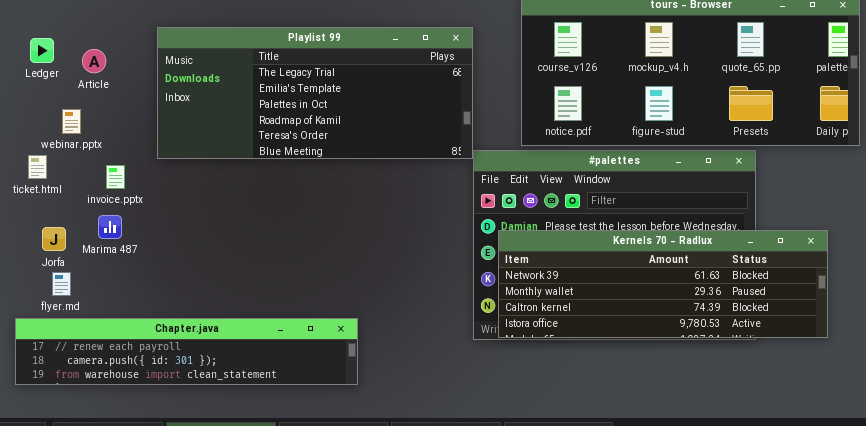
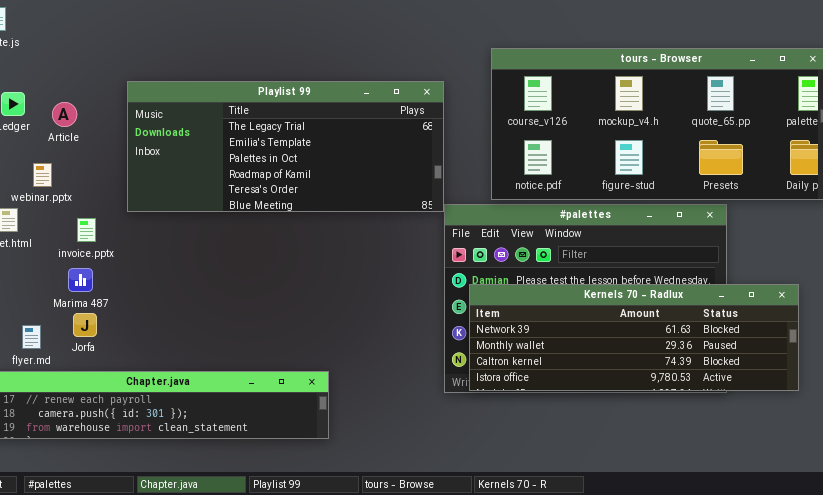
Jorfa: [42,227,66,251] -> [73,313,97,337], moved

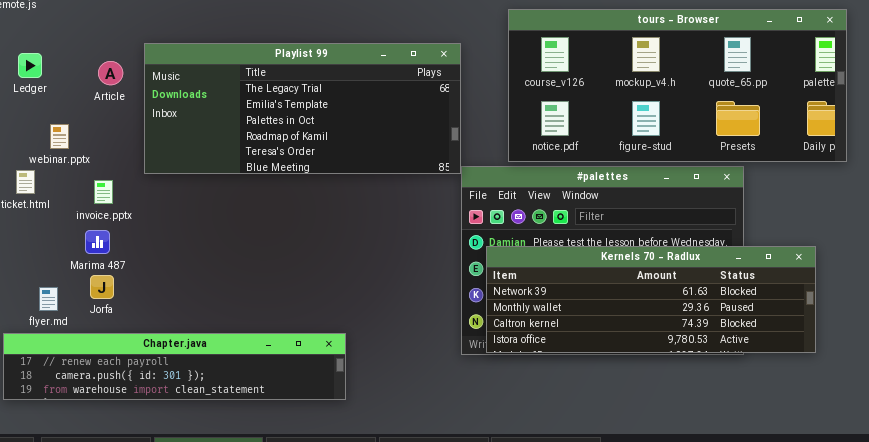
Article: [52,102,77,127] -> [98,61,123,85], moved

